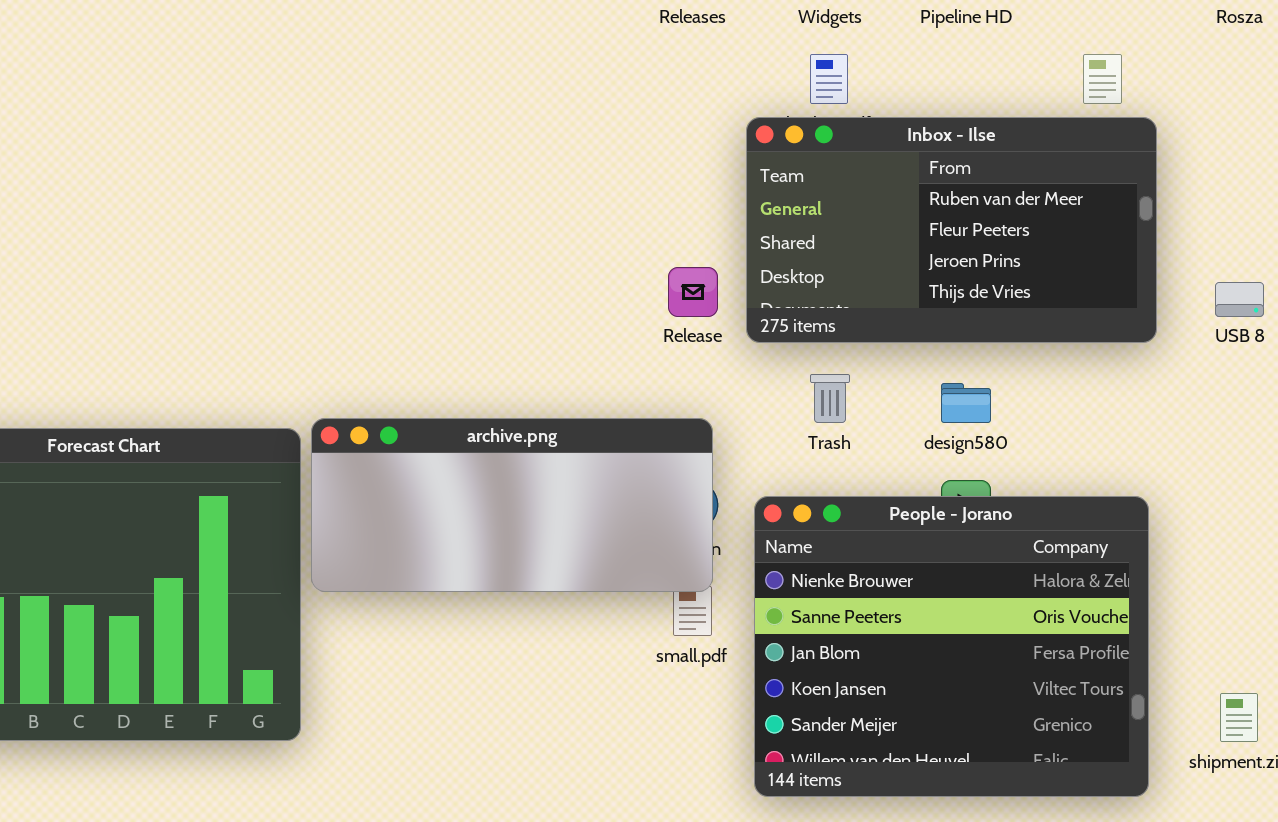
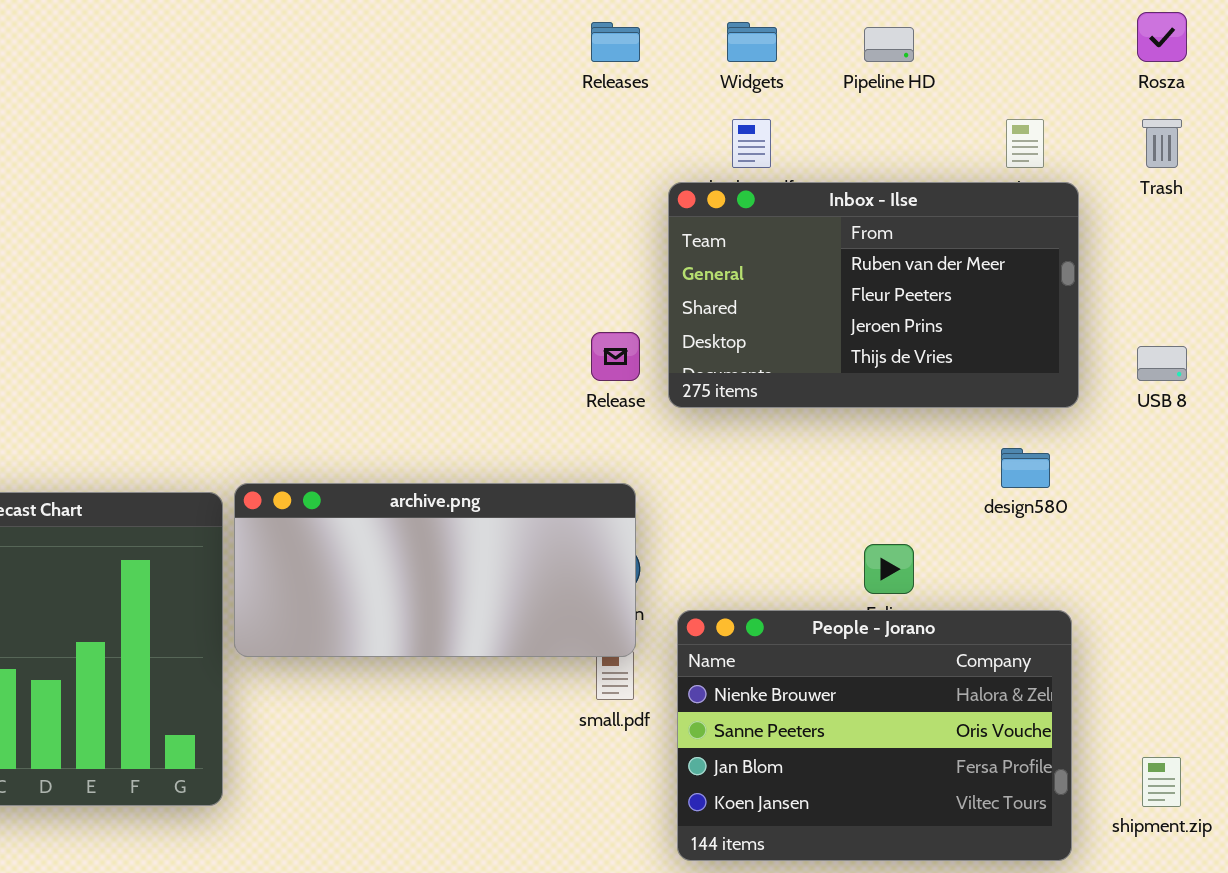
Trash: [810,374,850,423] -> [1142,119,1182,168], moved
design580: [941,383,991,423] -> [1001,448,1050,488], moved
People - Jorano: [754,496,1149,797] -> [677,610,1072,861], resized

